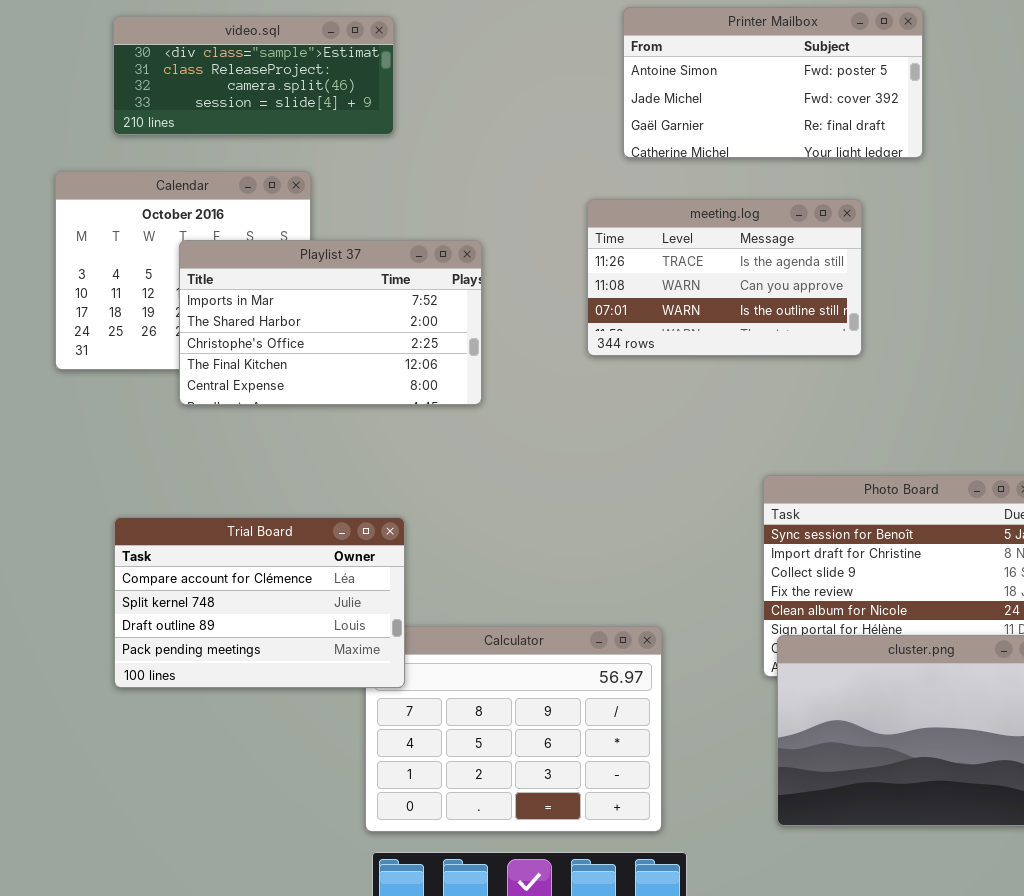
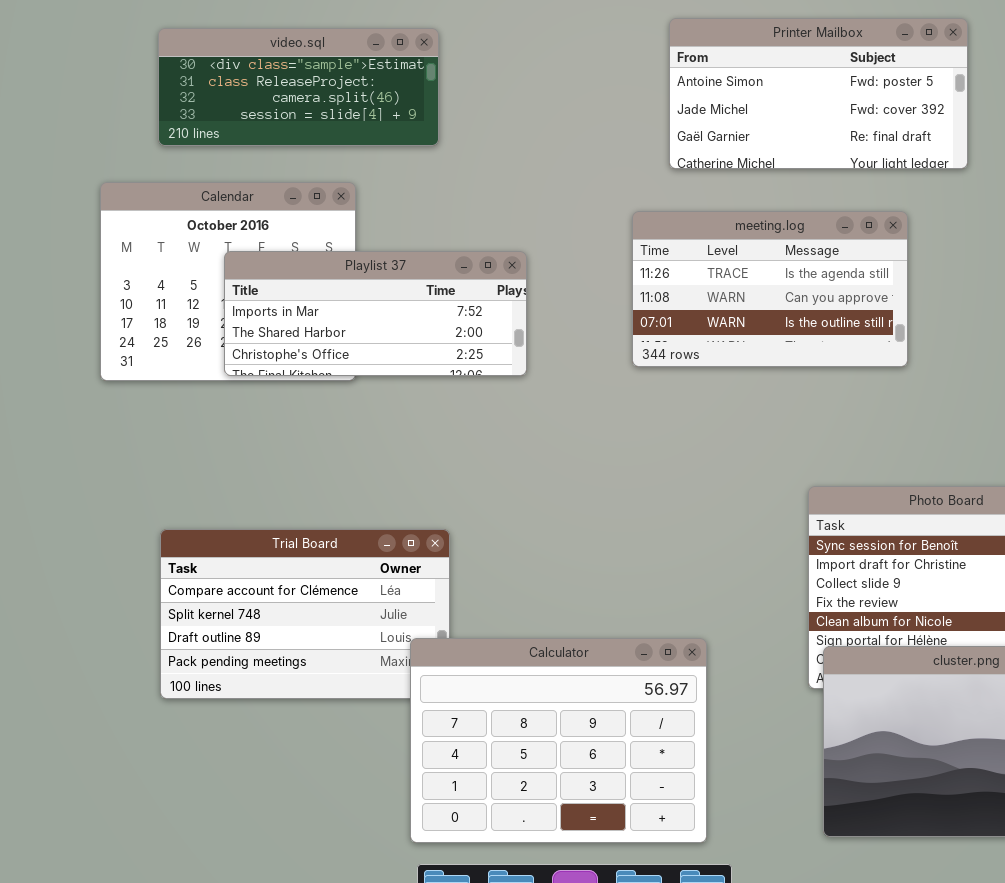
Playlist 37: [179,240,482,405] -> [224,251,527,376], resized
Calculator: [365,626,662,832] -> [410,638,707,843], raised

